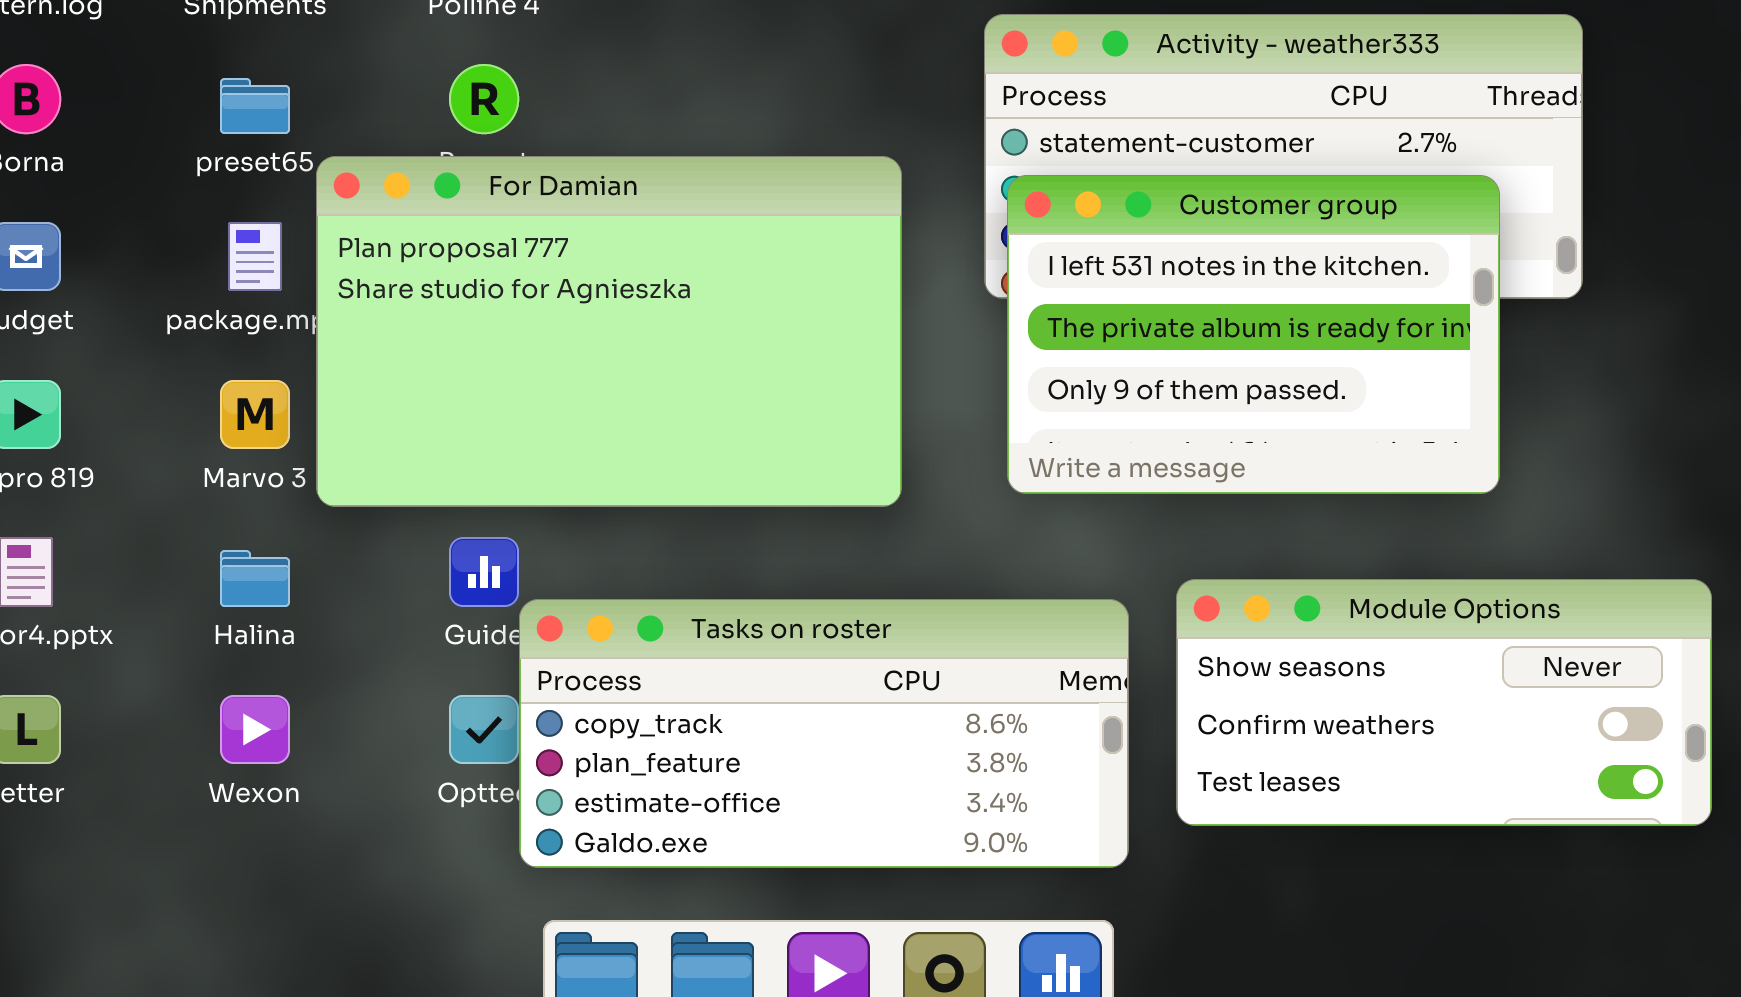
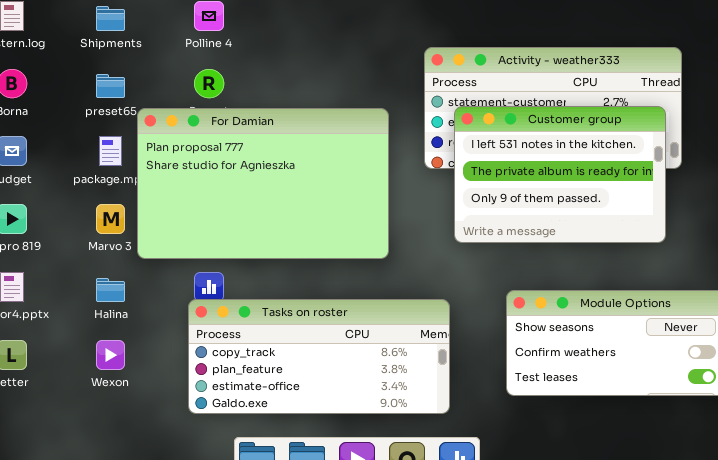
Customer group: [1007,175,1500,494] -> [454,106,666,243], moved
Tasks on roster: [519,599,1129,868] -> [188,299,450,414], moved

